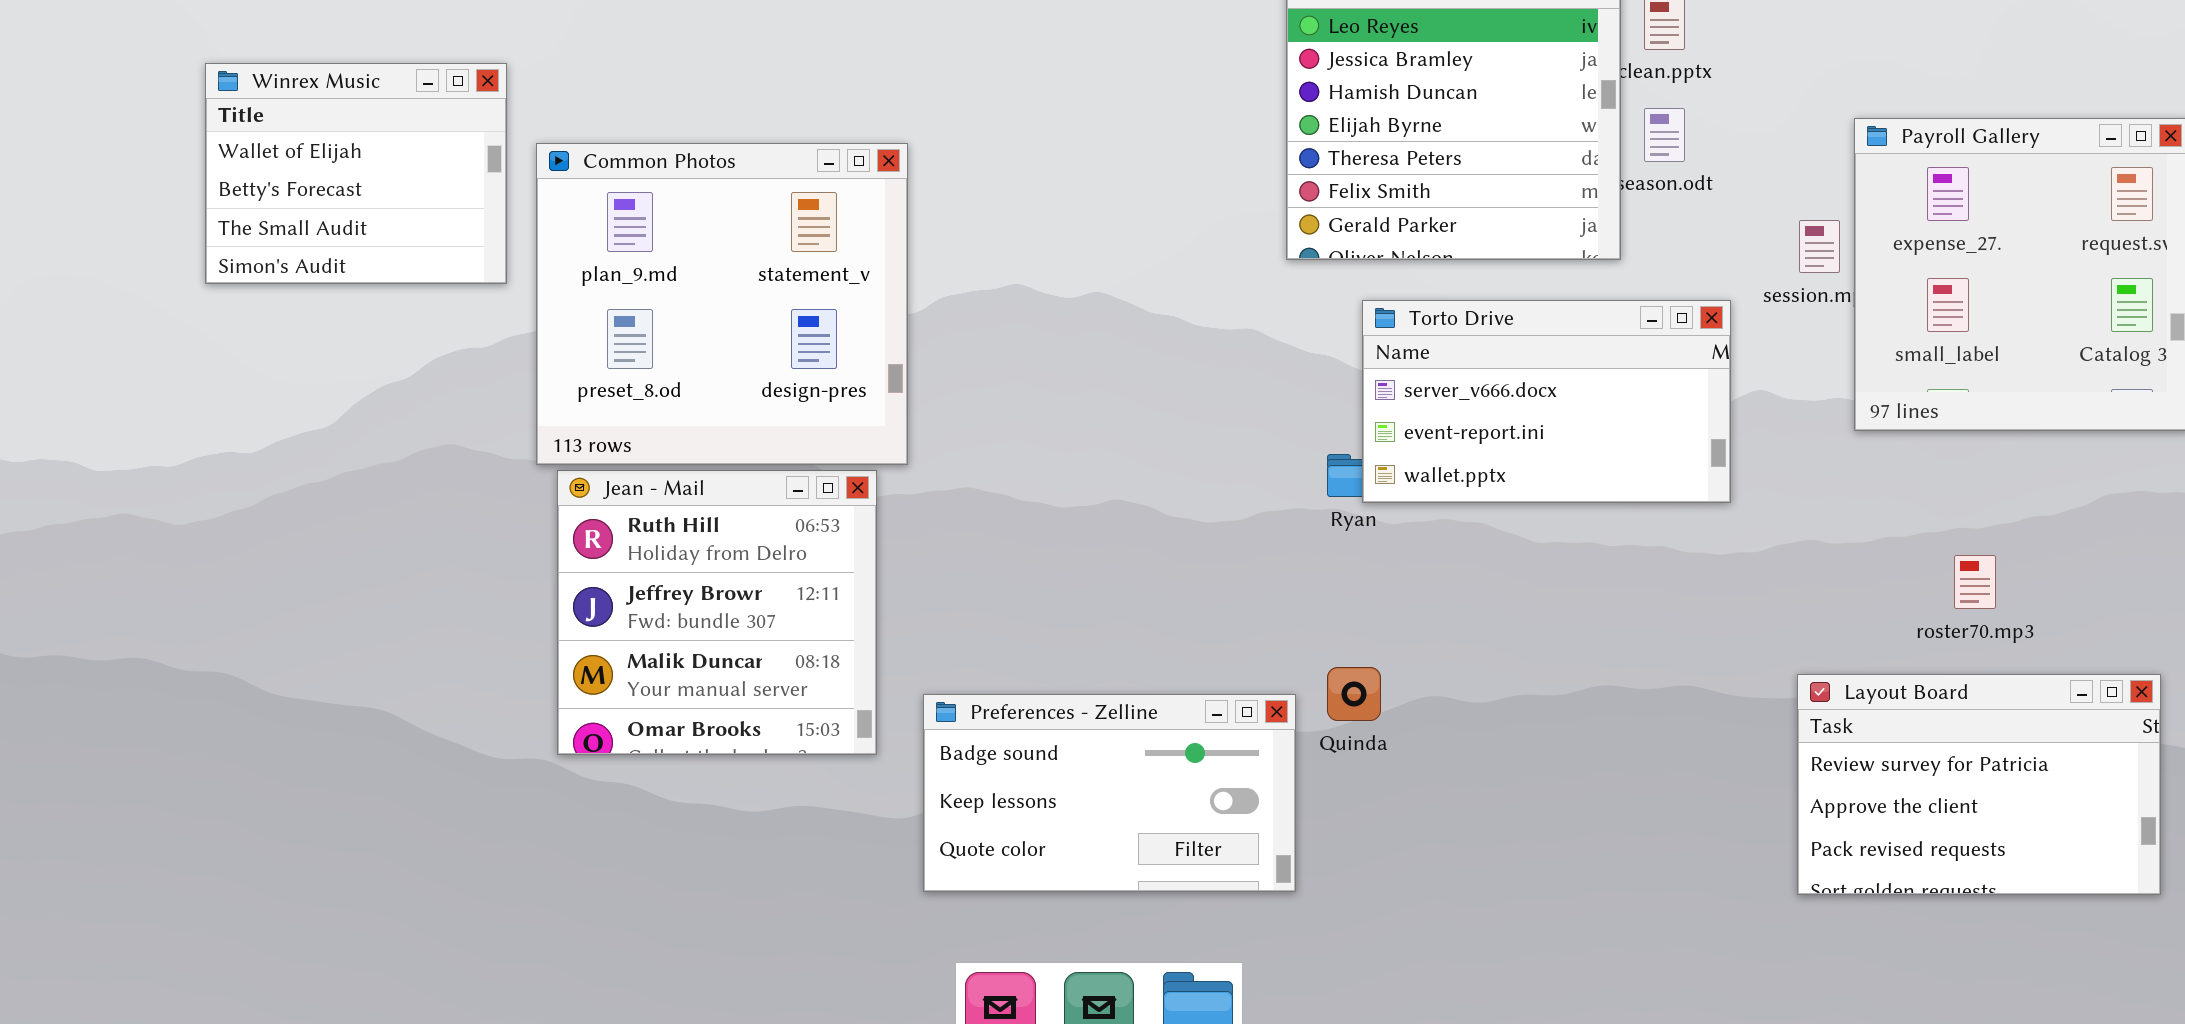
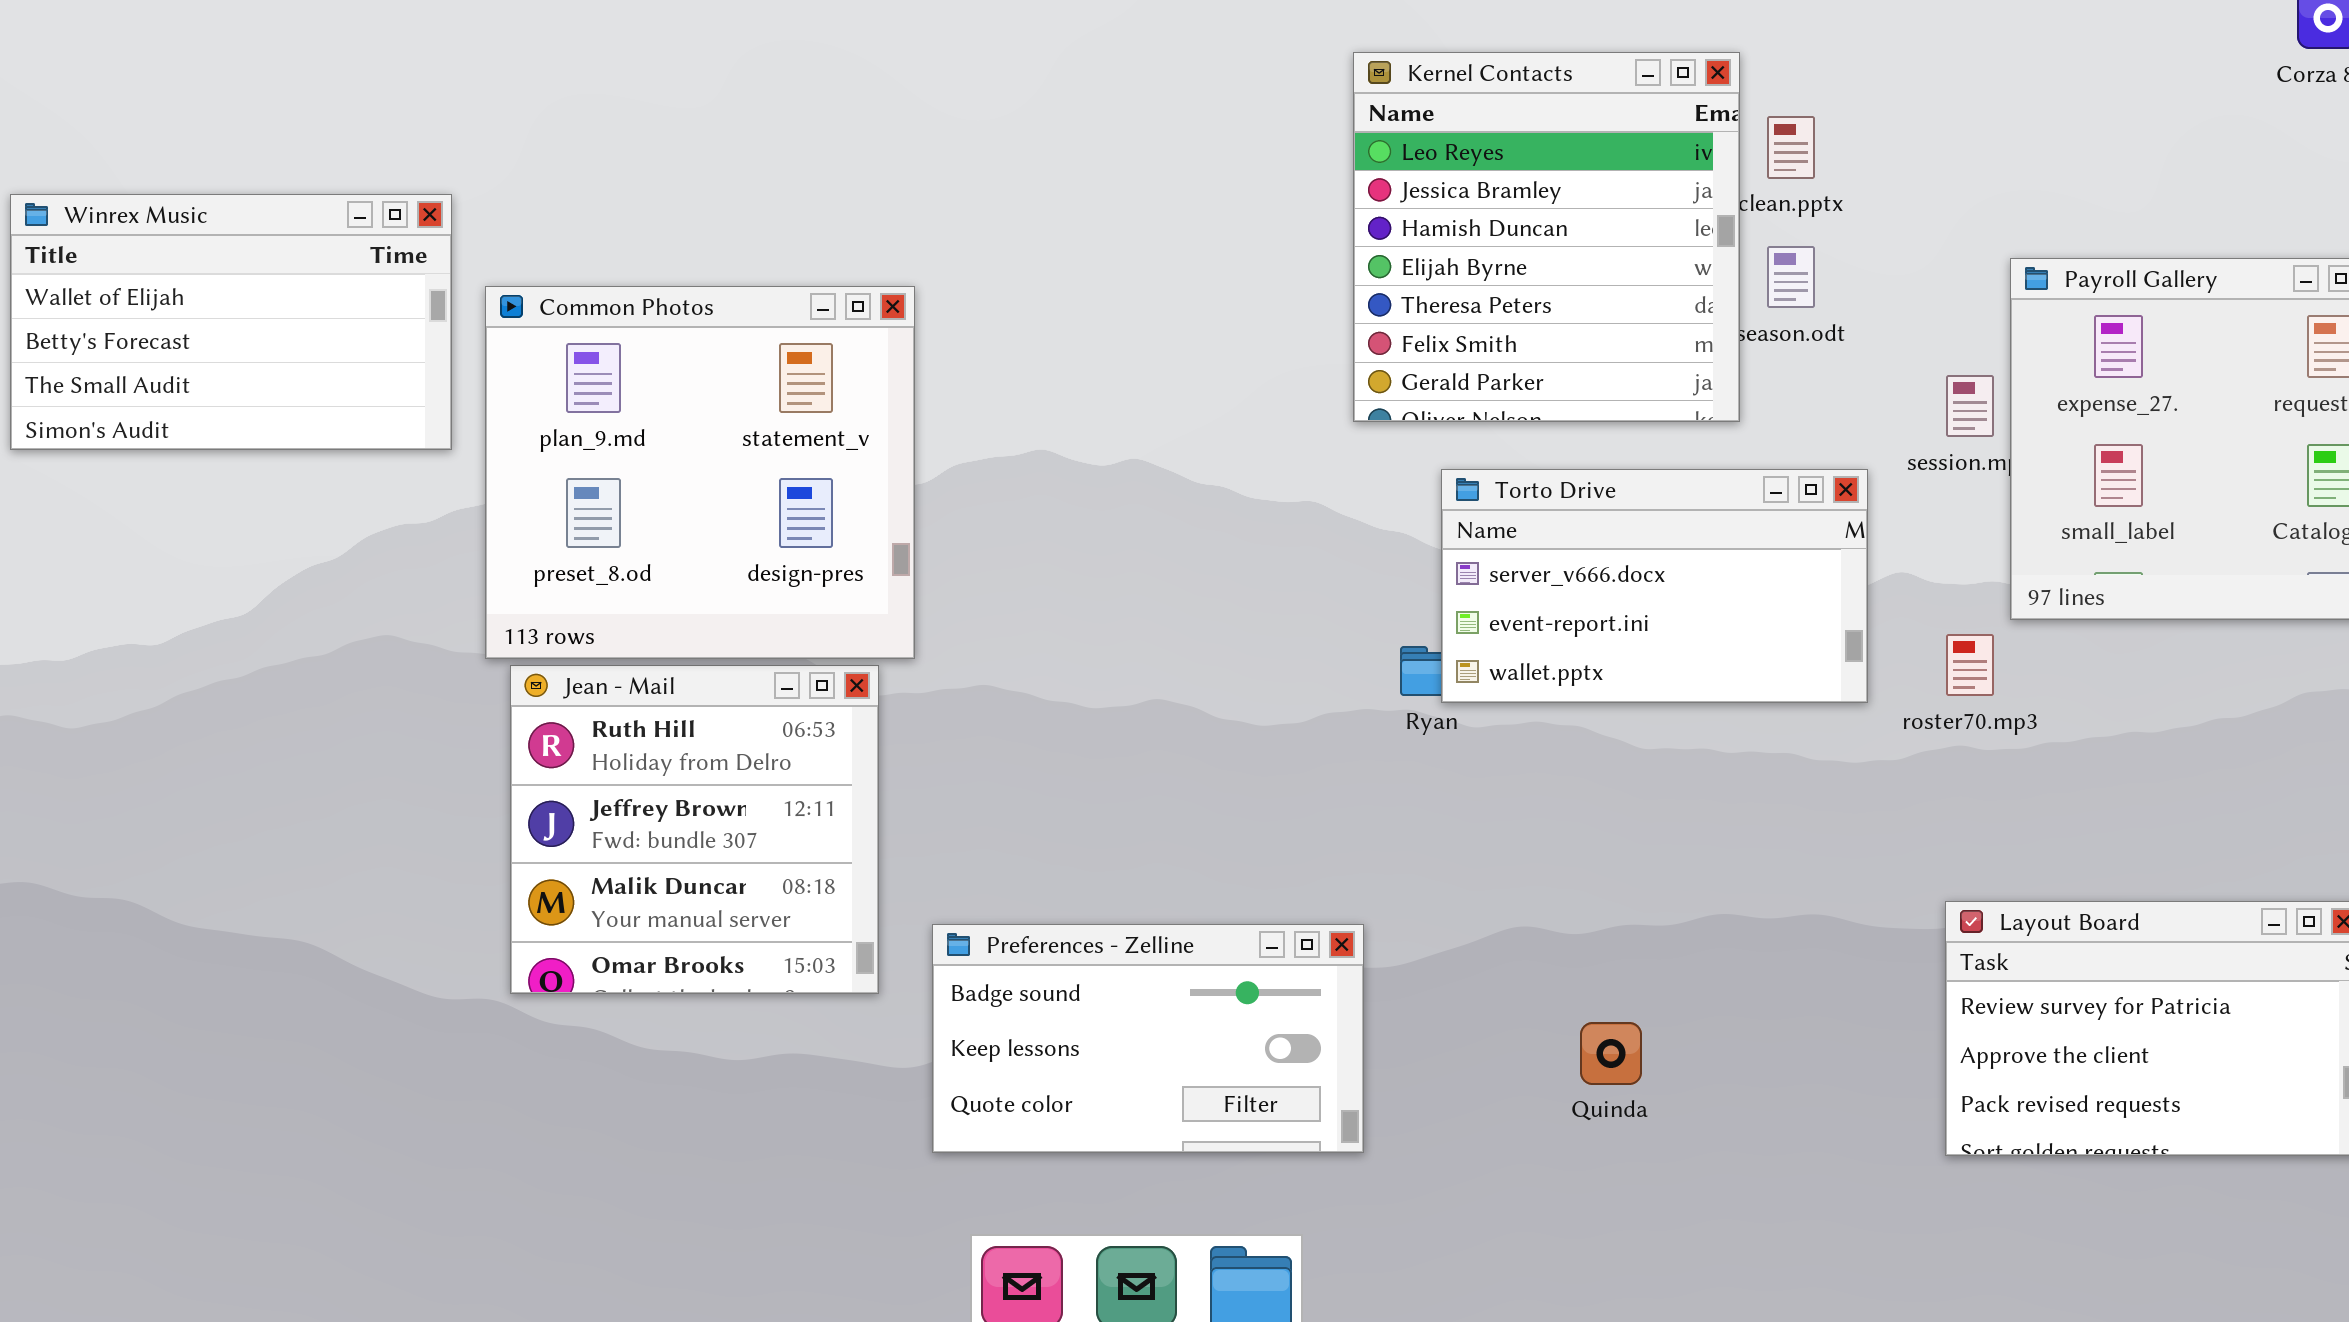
Winrex Music: [205,63,507,284] -> [10,194,452,450], resized
roster70.mp3: [1954,555,1996,609] -> [1946,634,1994,696], moved
Quinda: [1327,667,1381,721] -> [1580,1022,1642,1085], moved

